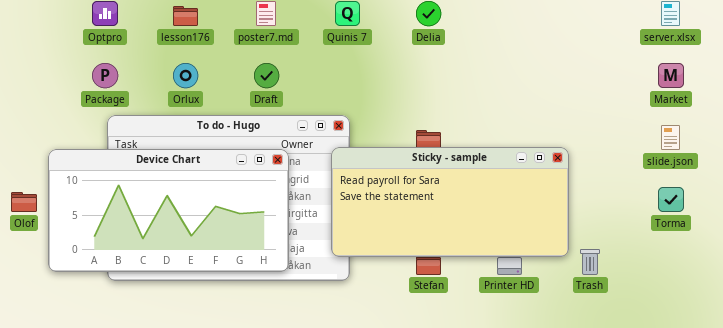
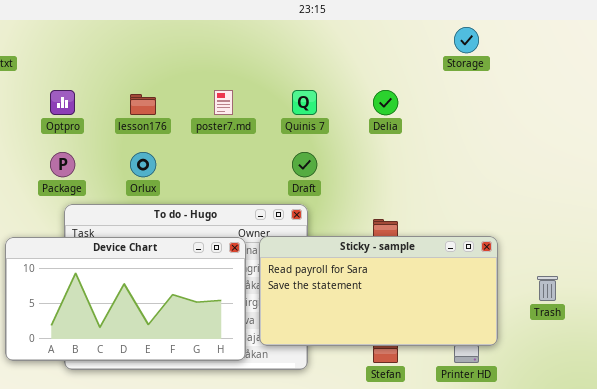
Draft: [254,63,279,88] -> [292,152,317,177], moved
Sticky - sample: [331,147,569,257] -> [259,236,498,346], moved
Trash: [580,249,600,275] -> [537,276,558,301], moved

